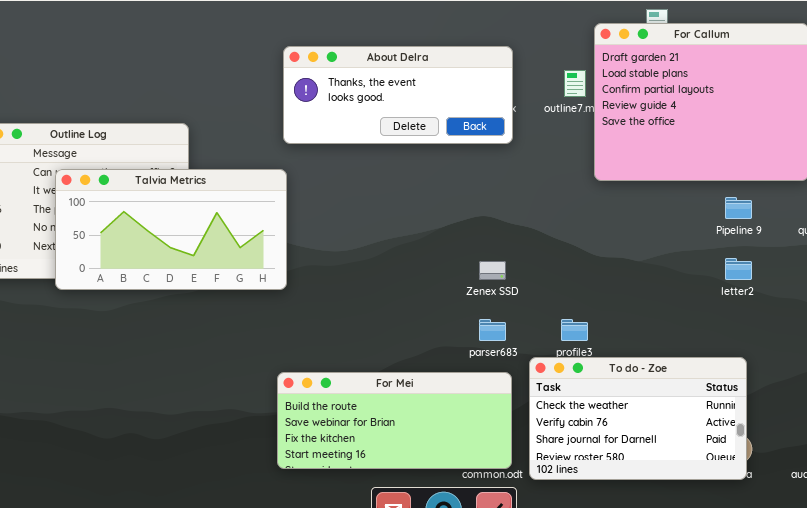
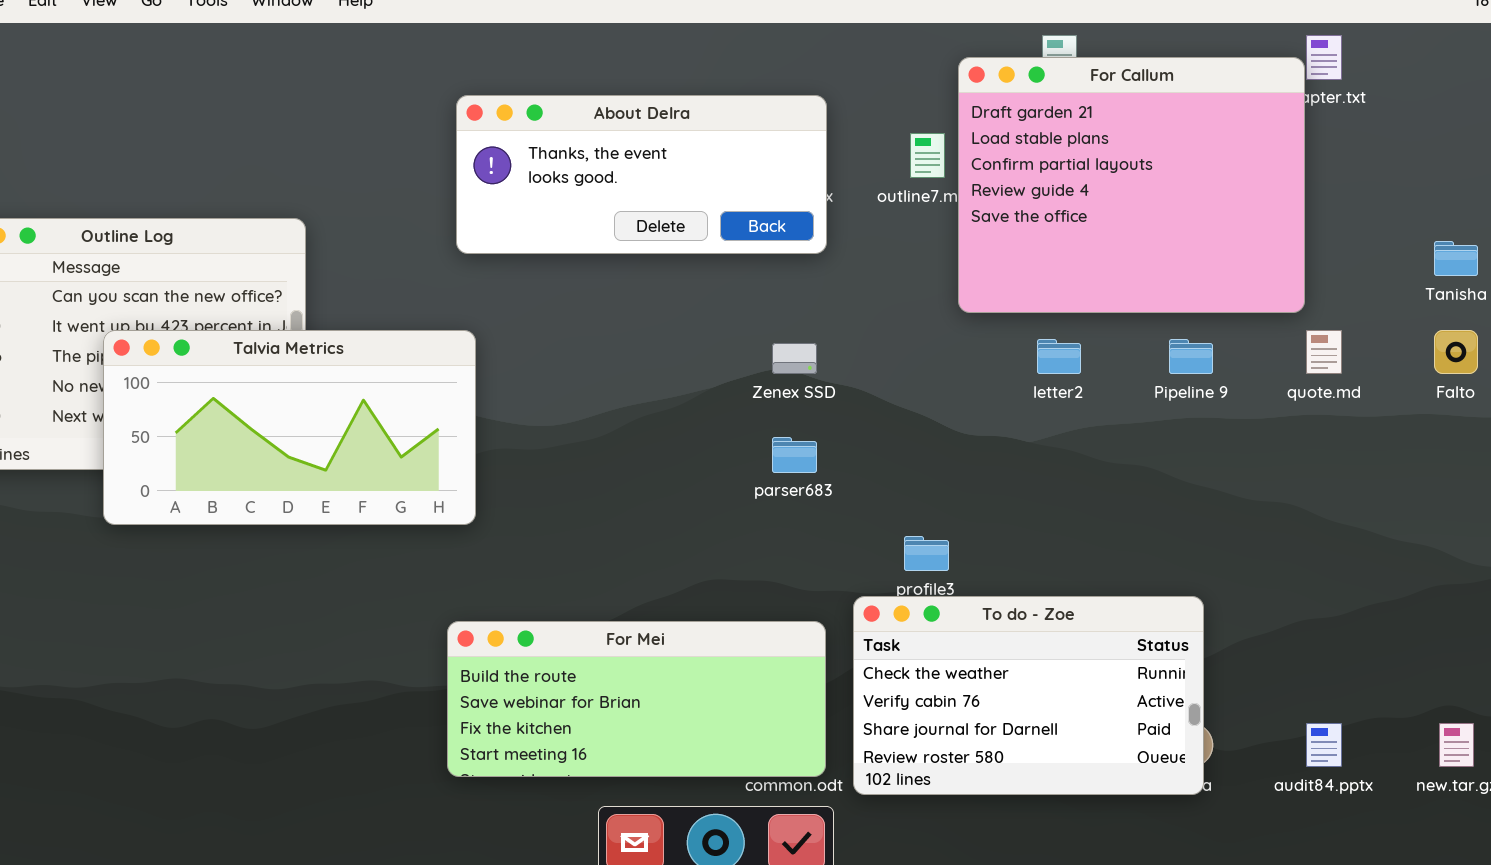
Talvia Metrics: [55,169,287,290] -> [103,330,476,525], moved
letter2: [725,258,752,280] -> [1037,339,1081,374], moved
Zenex SSD: [479,261,506,280] -> [772,343,817,374], moved
parser683: [479,319,506,341] -> [772,437,817,473], moved

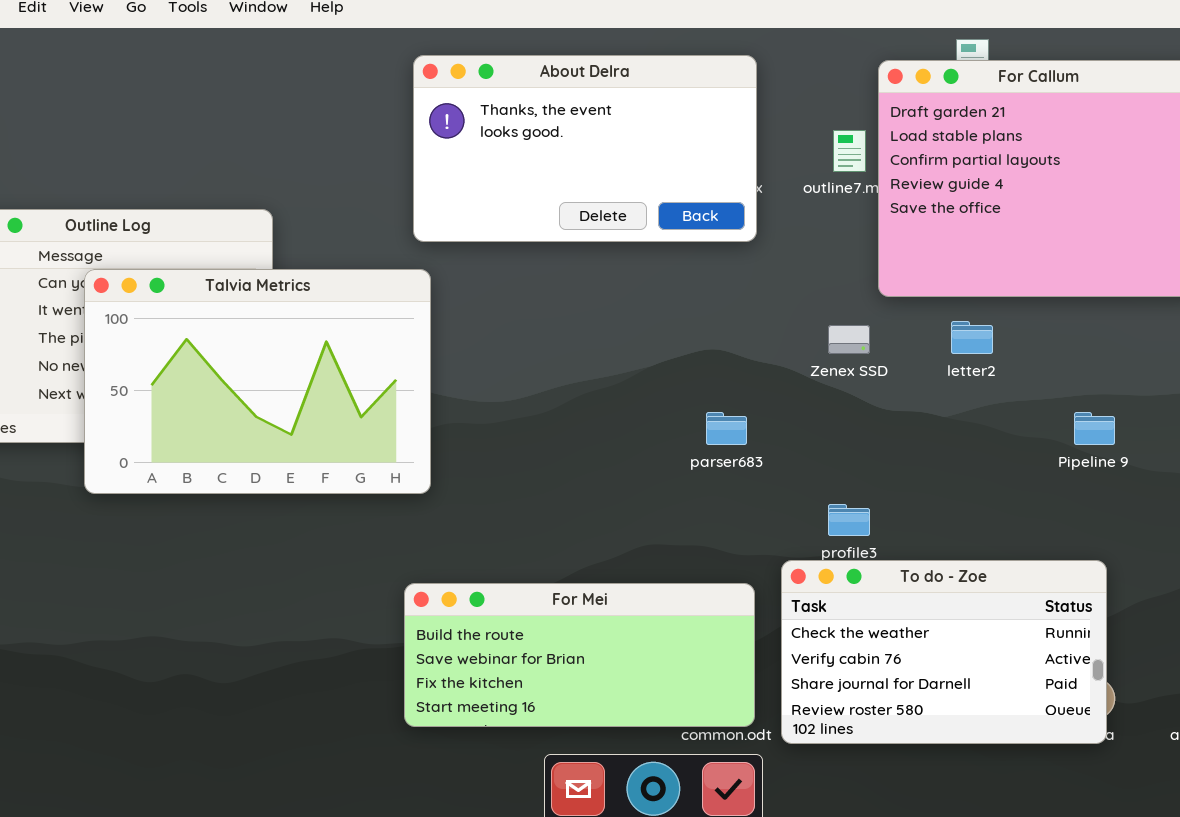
About Delra: [456,95,827,254] -> [413,55,757,242], resized
Talvia Metrics: [103,330,476,525] -> [84,269,431,494], resized
Pipeline 9: [1169,339,1213,374] -> [1074,412,1115,445], moved
Zenex SSD: [772,343,817,374] -> [828,325,870,354], moved

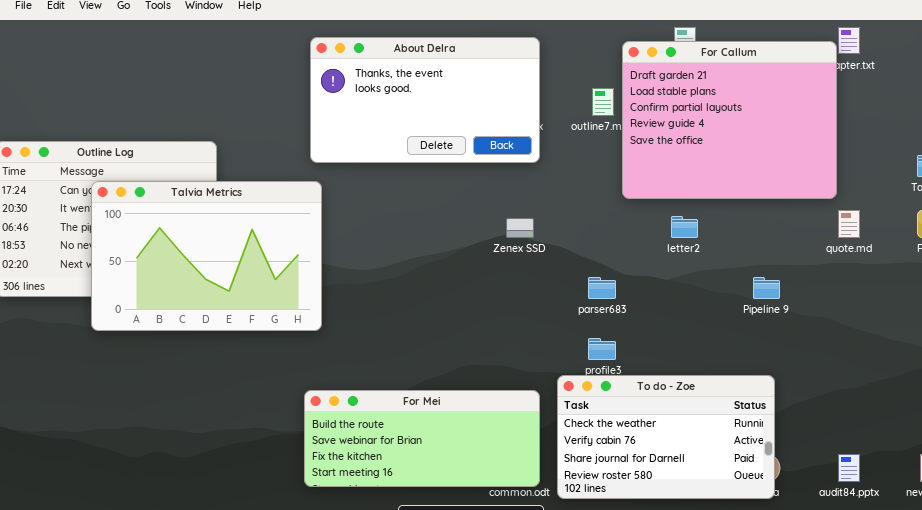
Zenex SSD: [828,325,870,354] -> [506,218,534,238], moved
parser683: [706,412,747,445] -> [588,277,616,299], moved

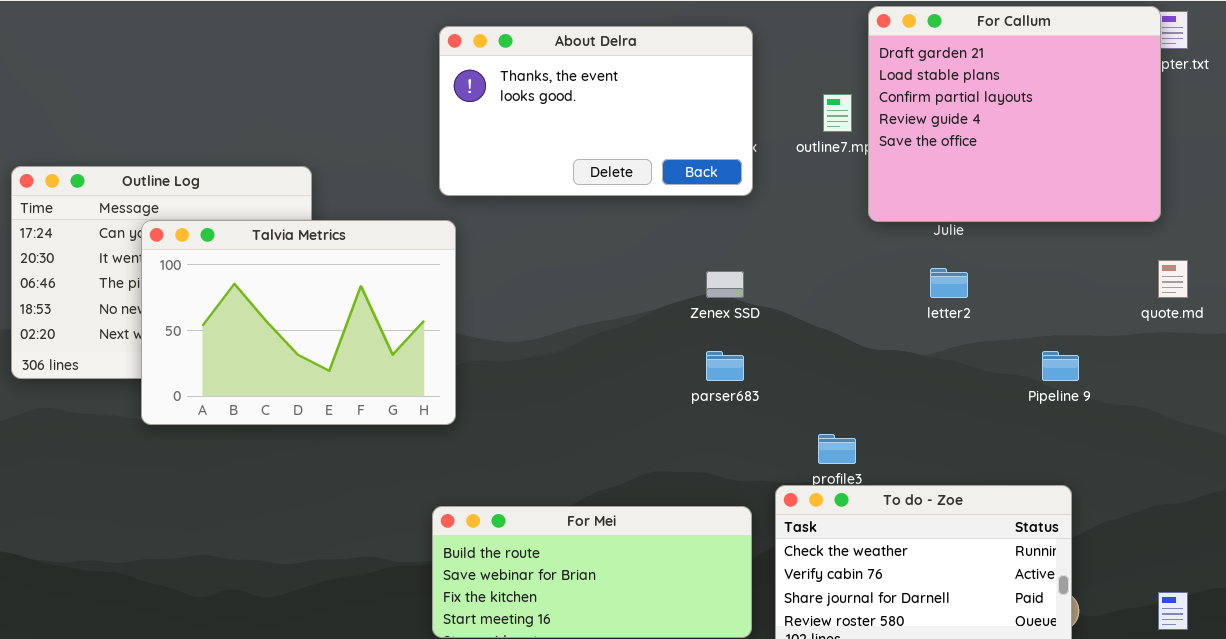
For Callum: [622,41,837,199] -> [868,6,1161,222], moved
parser683: [588,277,616,299] -> [706,351,744,381], moved

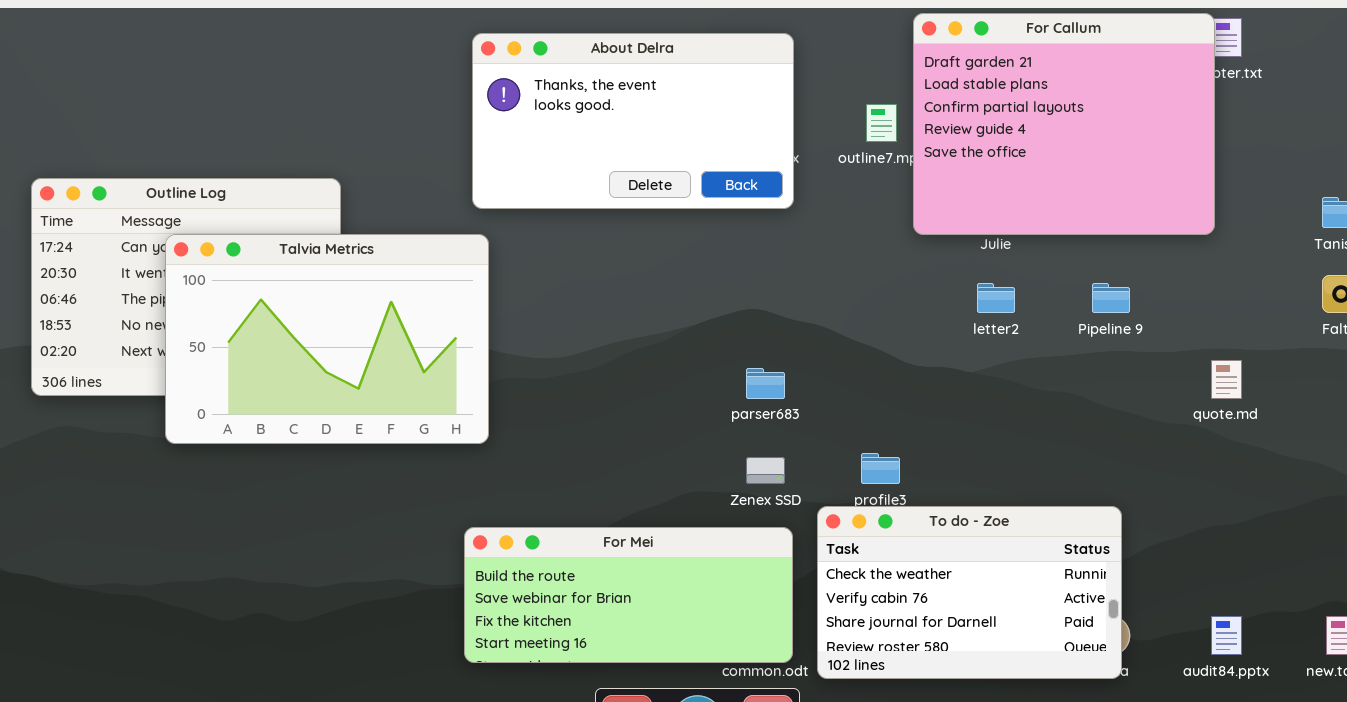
quote.md: [1158,260,1188,298] -> [1211,360,1242,399], moved
Zenex SSD: [706,271,744,298] -> [746,457,785,484], moved
Pipeline 9: [1042,351,1079,381] -> [1092,283,1130,313], moved

